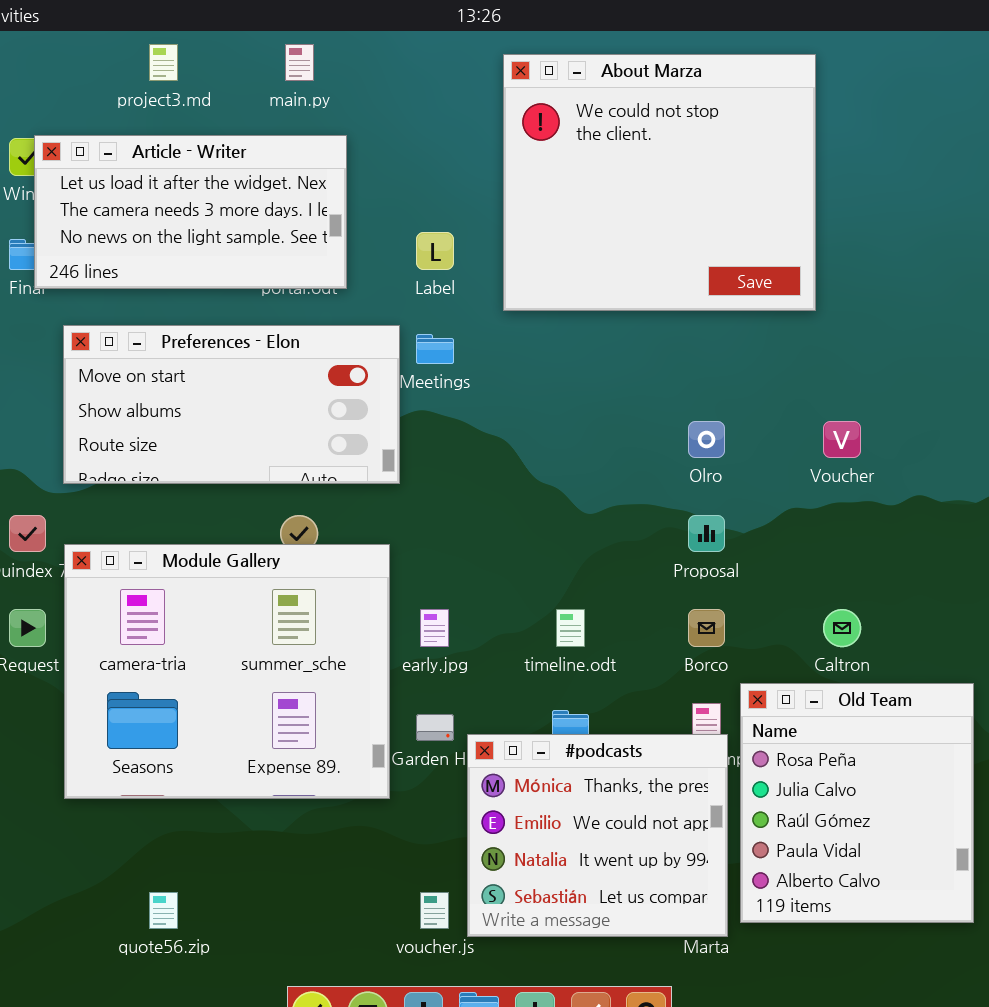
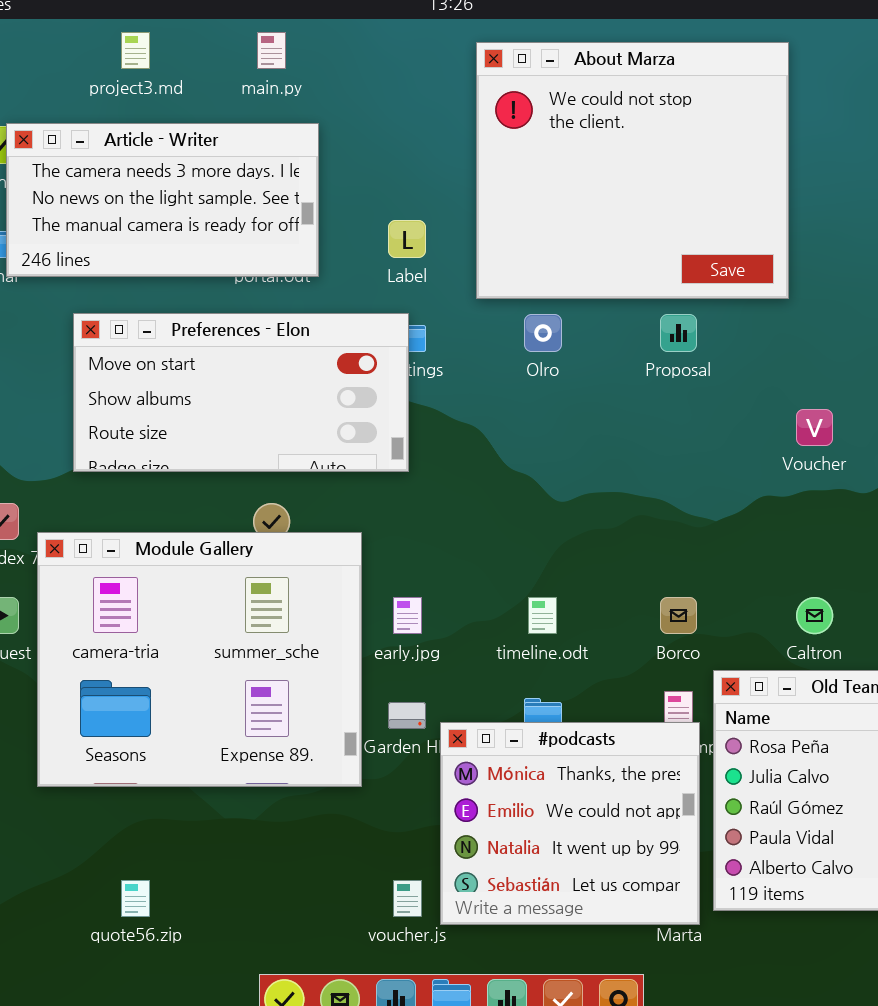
Article - Writer: [34,135,347,289] -> [6,123,319,277], scrolled down 1 row
Preferences - Elon: [63,325,400,484] -> [73,313,409,472], moved
Olro: [688,421,725,458] -> [524,314,562,352], moved
Proposal: [688,515,725,552] -> [660,314,697,352], moved

